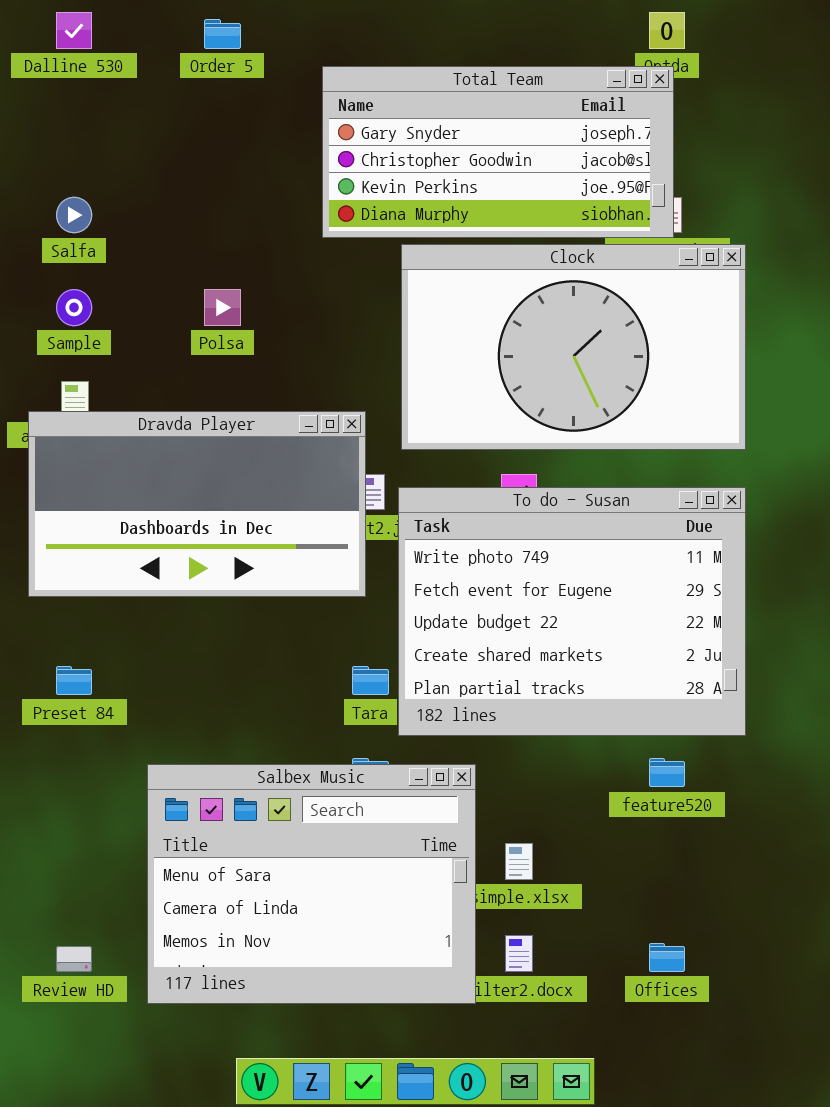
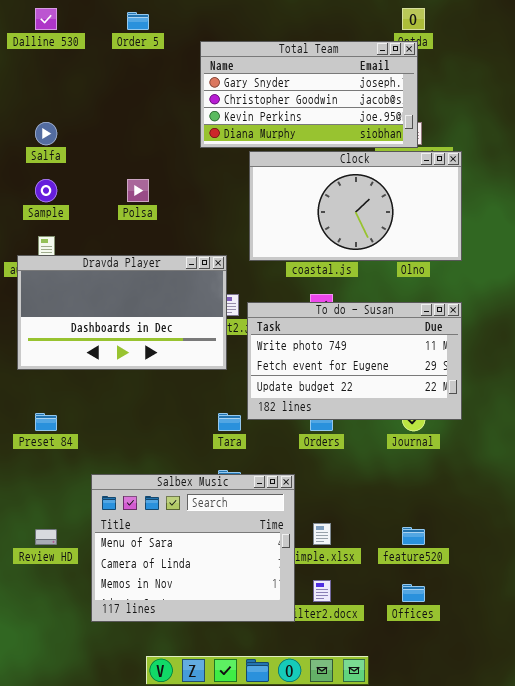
Clock: [401,244,746,450] -> [249,151,462,261], resized
To do - Susan: [398,487,746,736] -> [247,302,462,420], resized
feature520: [649,758,685,787] -> [402,527,425,545], moved
Review HD: [56,946,92,972] -> [35,529,57,545], moved

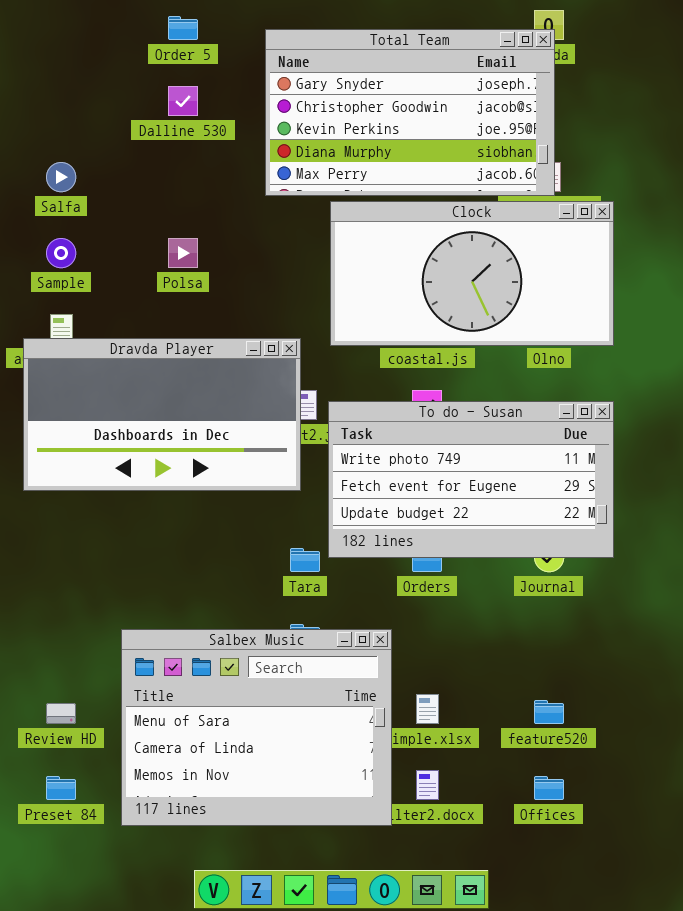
Dalline 530: [35,8,57,30] -> [168,86,198,116], moved
Total Team: [200,41,418,148] -> [265,29,555,196], resized
Preset 84: [35,413,57,431] -> [46,776,76,800], moved

